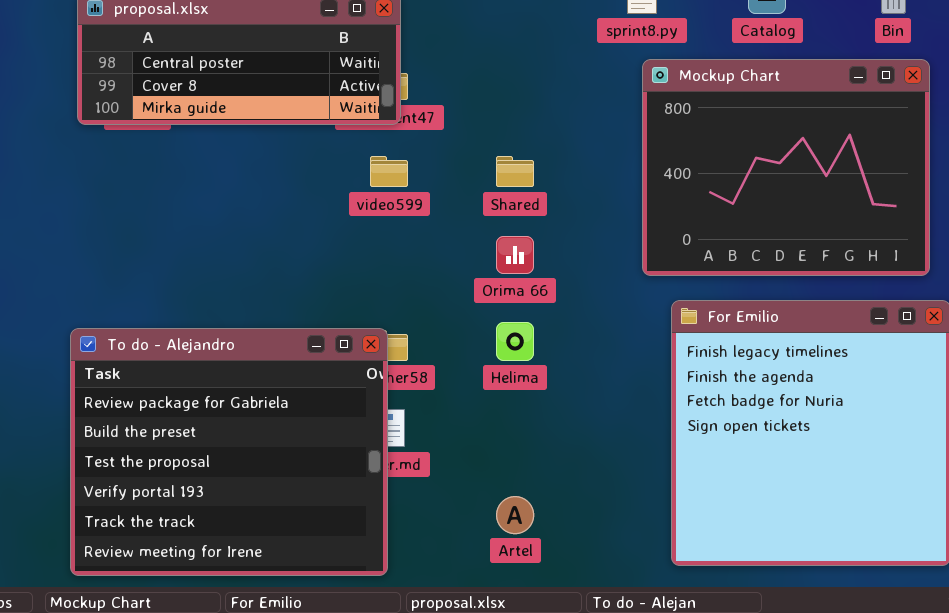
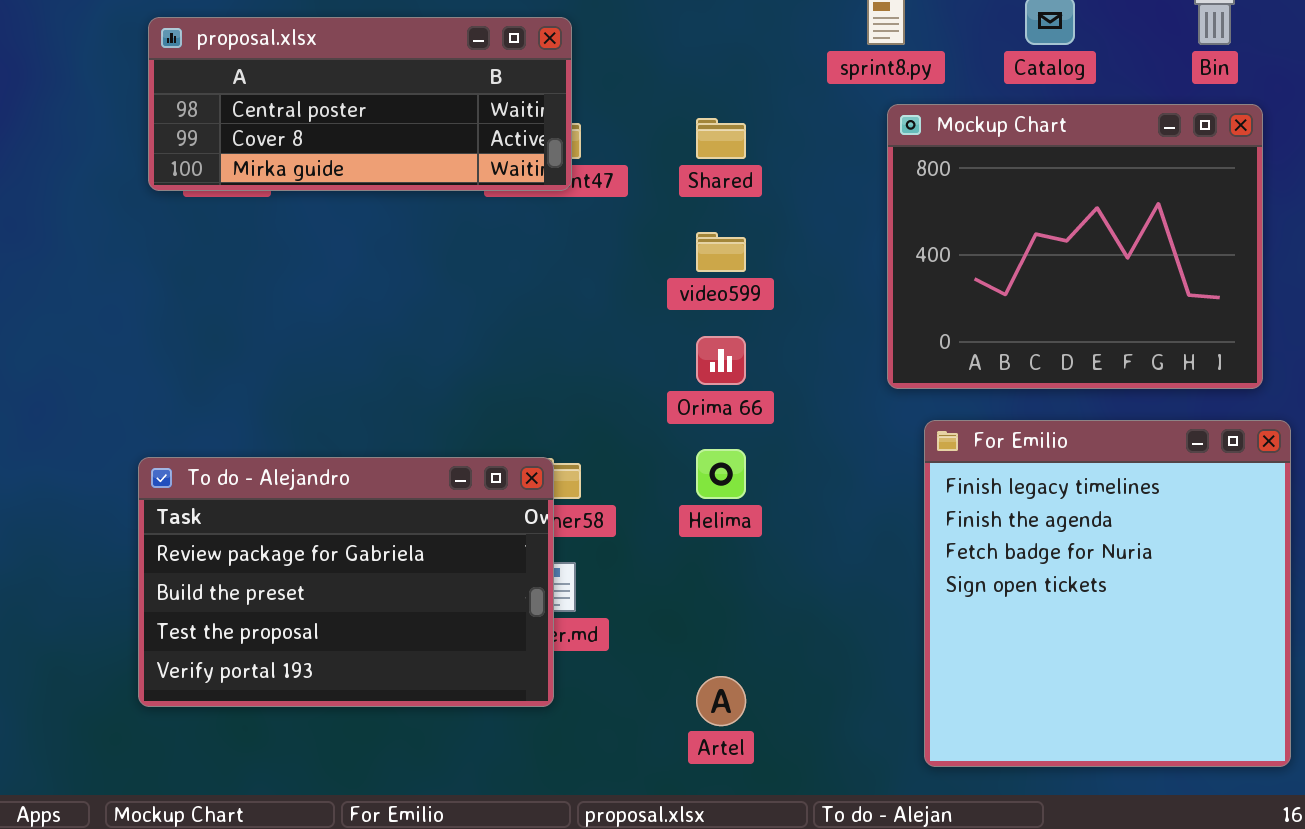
video599: [370,156,408,187] -> [696,232,746,272], moved
Shared: [496,156,534,187] -> [696,118,746,159], moved
To do - Alejandro: [70,328,388,576] -> [138,457,554,707], resized

